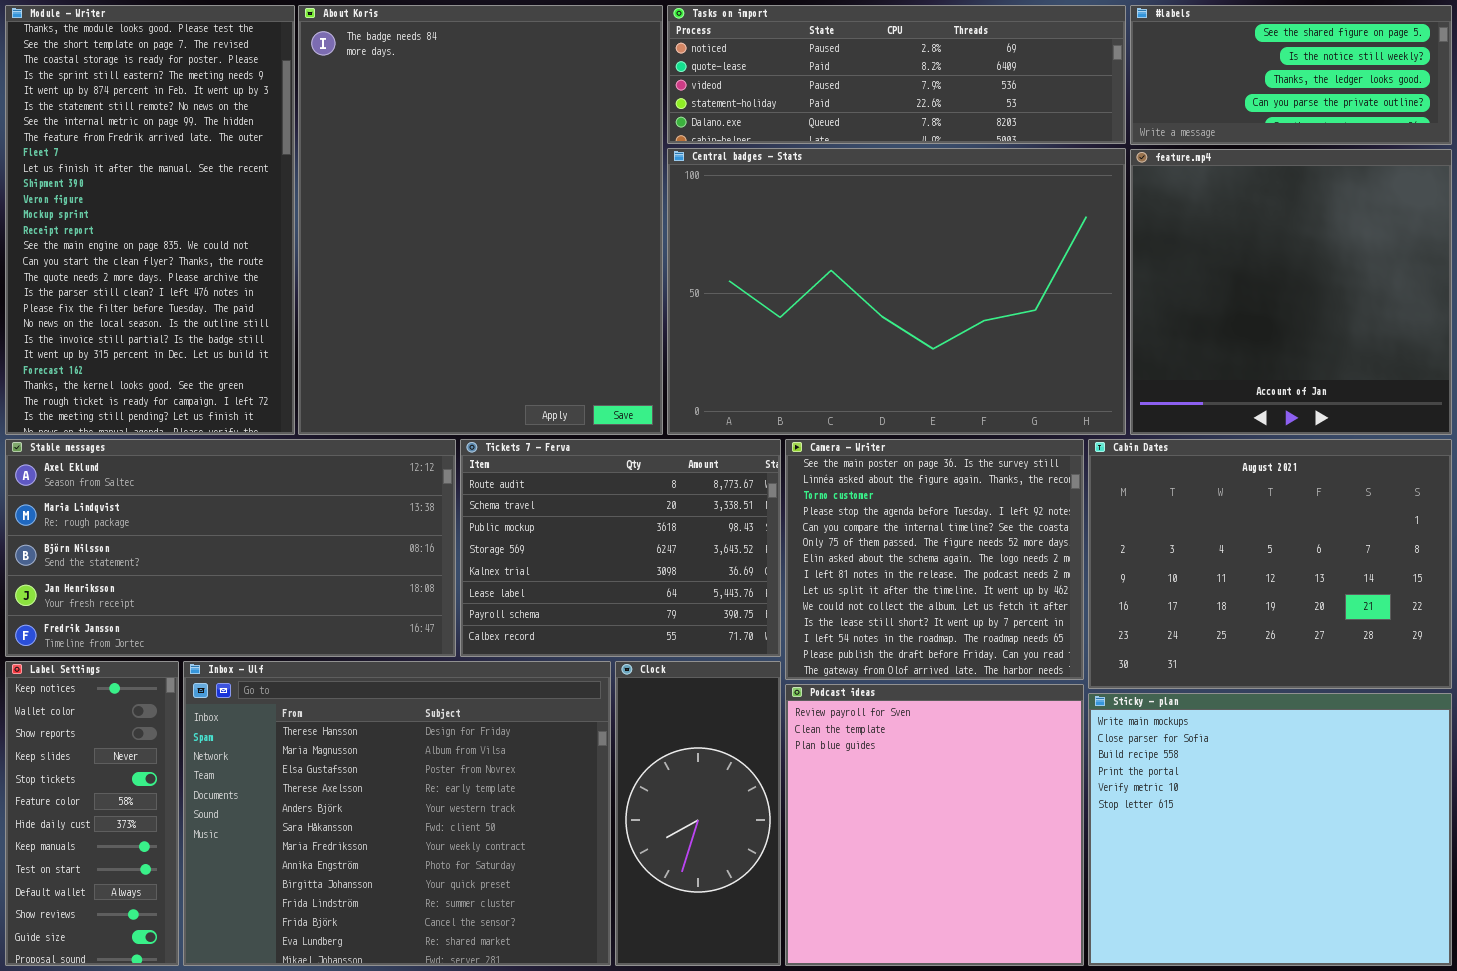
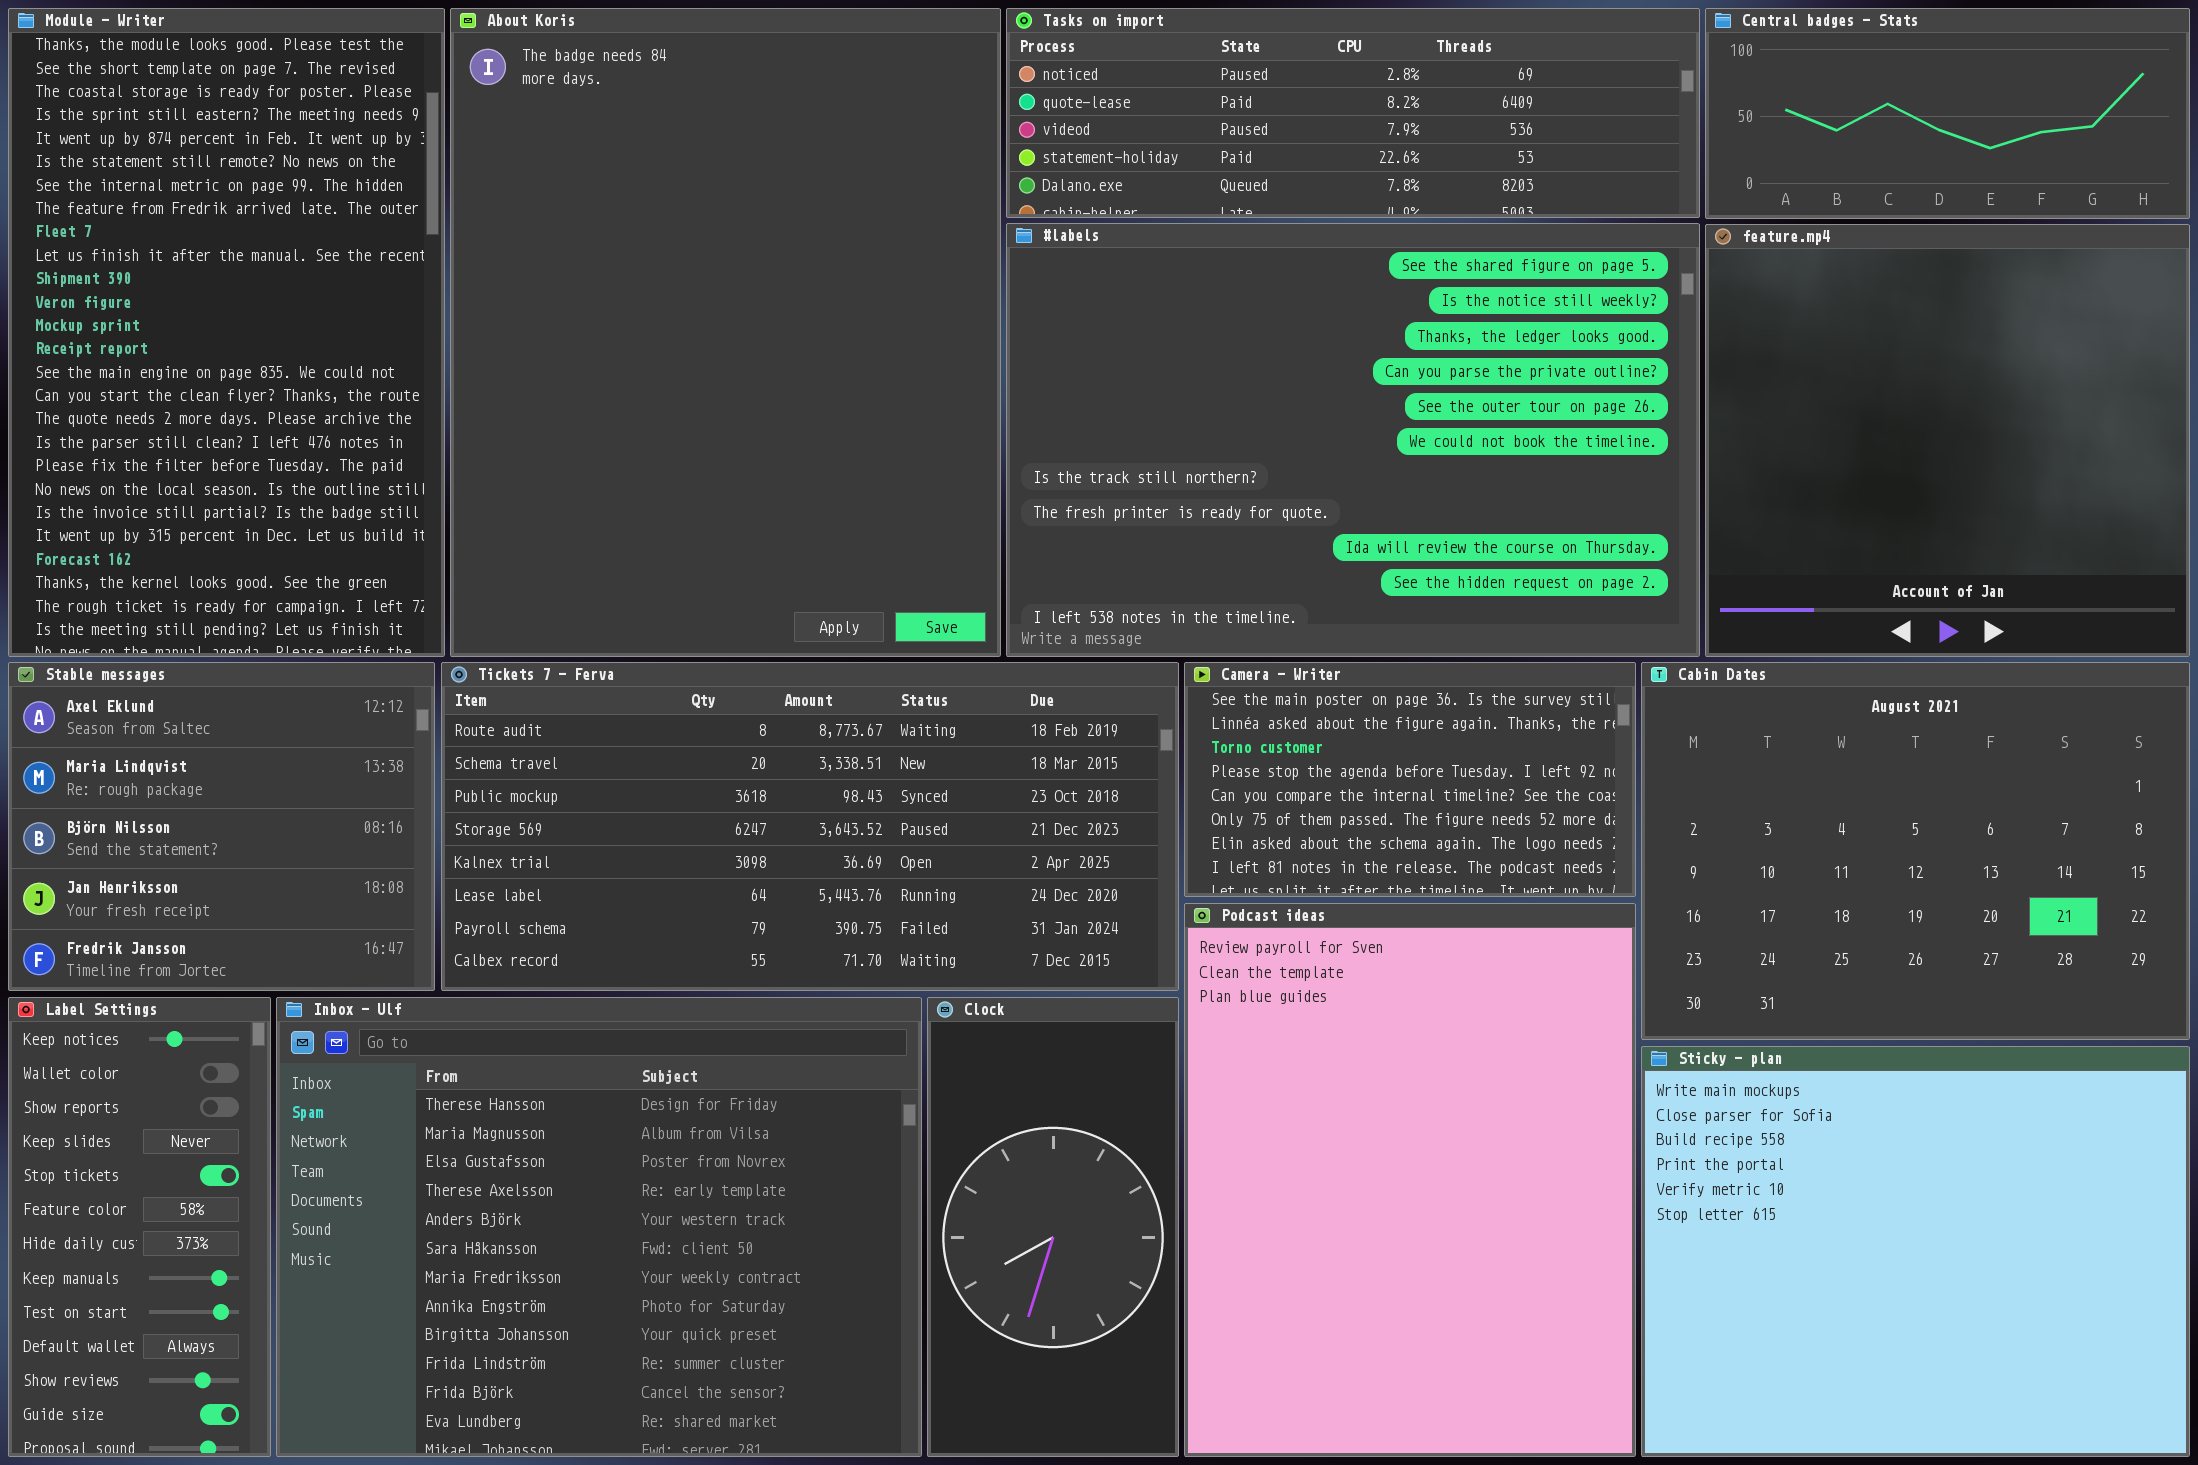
#labels: [1130,5,1452,145] -> [1006,223,1700,657], moved, resized
Central badges - Stats: [667,148,1126,435] -> [1705,8,2190,219], moved, resized
Stable messages: [5,439,456,657] -> [8,662,435,991], resized
Tickets 7 - Ferva: [460,439,781,657] -> [441,662,1179,991], resized
Camera - Writer: [785,439,1084,680] -> [1184,662,1636,897], resized
Podcast ideas: [785,684,1084,966] -> [1184,903,1636,1457], resized

